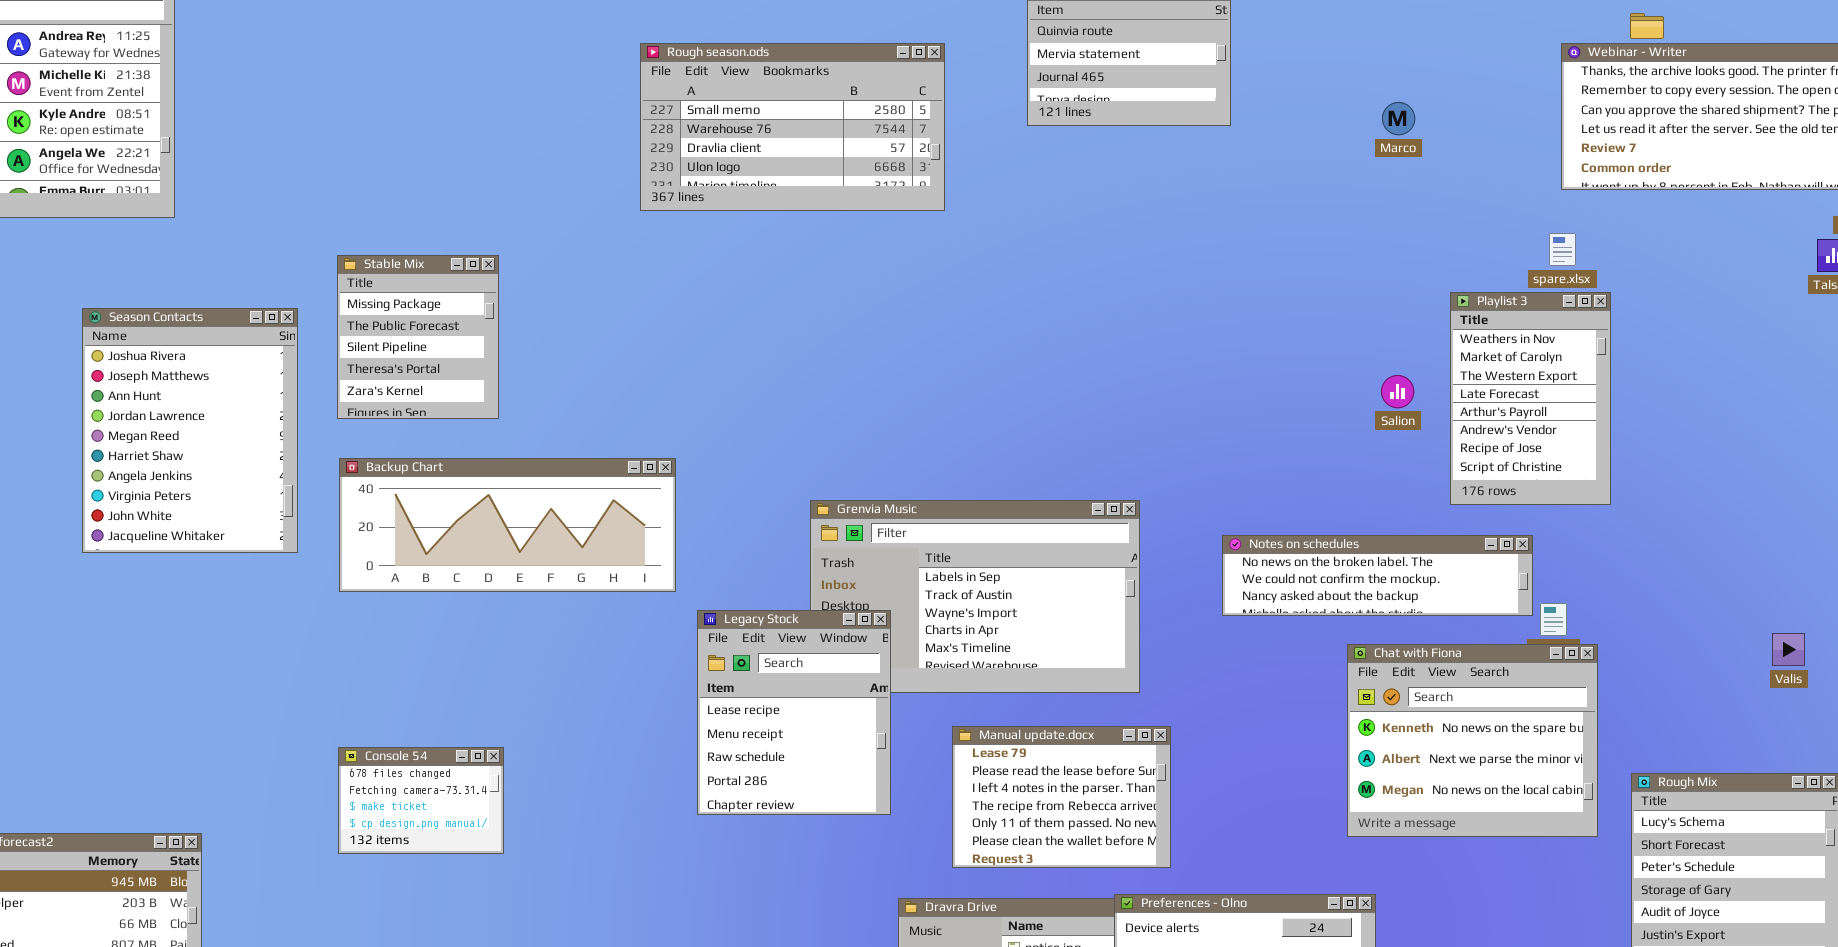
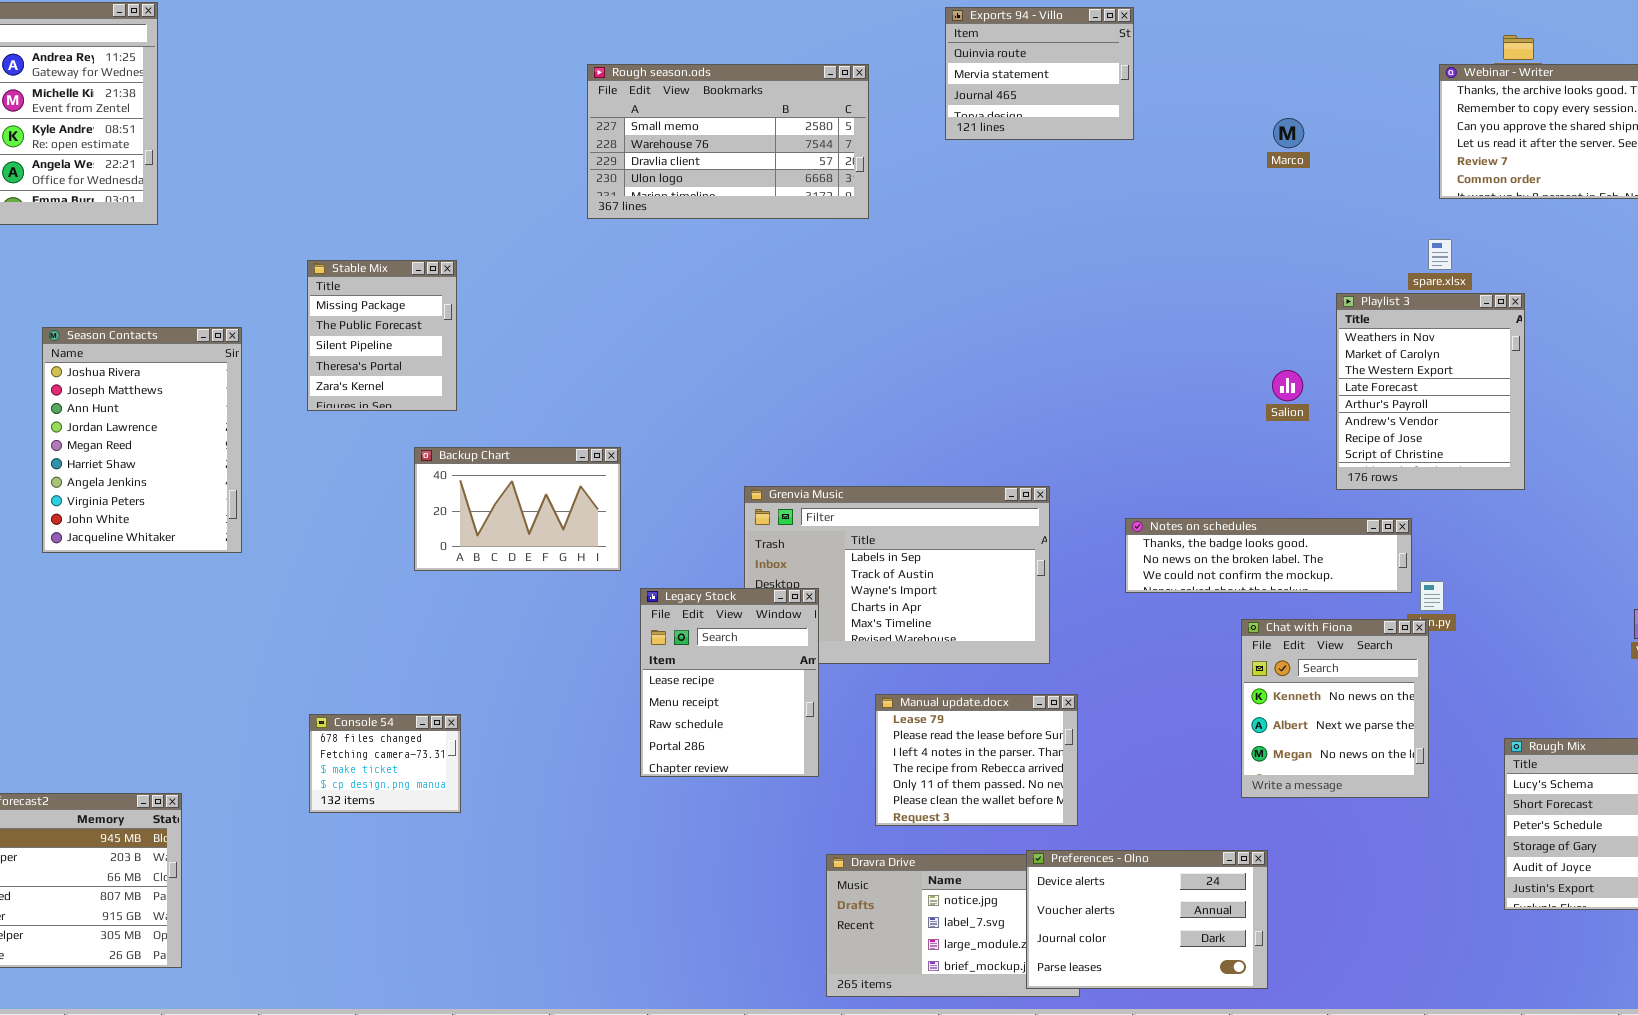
Playlist 3: [1450,292,1611,505] -> [1336,293,1525,490], resized
Season Contacts: [82,308,298,553] -> [42,327,242,553], moved
Backup Chart: [339,458,676,592] -> [414,447,621,571], resized
Notes on schedules: [1222,535,1533,616] -> [1125,518,1412,593], scrolled up 1 row
Chat with Fiona: [1347,644,1598,837] -> [1241,619,1429,798], resized

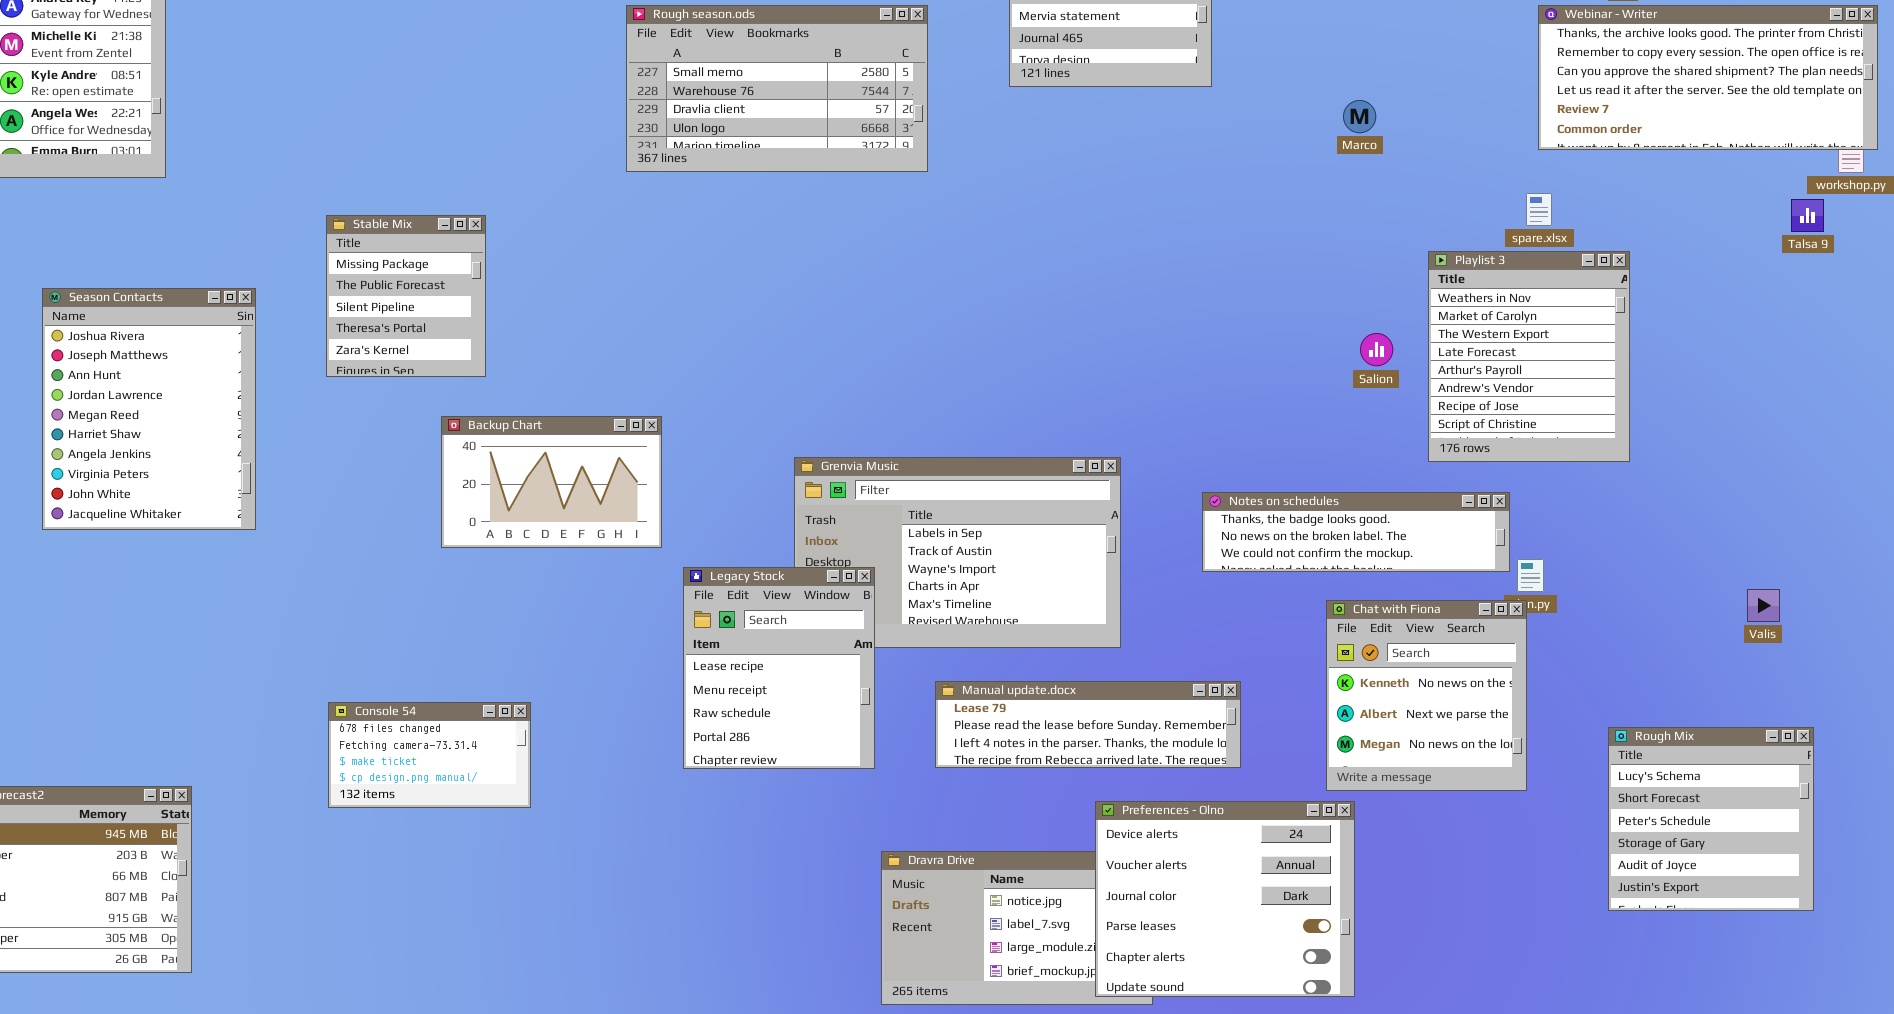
Marco: [1273,118,1304,148] -> [1343,100,1376,133], moved
Manual update.docx: [875,694,1078,826] -> [935,681,1241,768], resized
Console 54: [309,714,461,813] -> [328,702,531,808], resized
Preferences - Olno: [1026,850,1268,989] -> [1095,801,1355,997], resized

